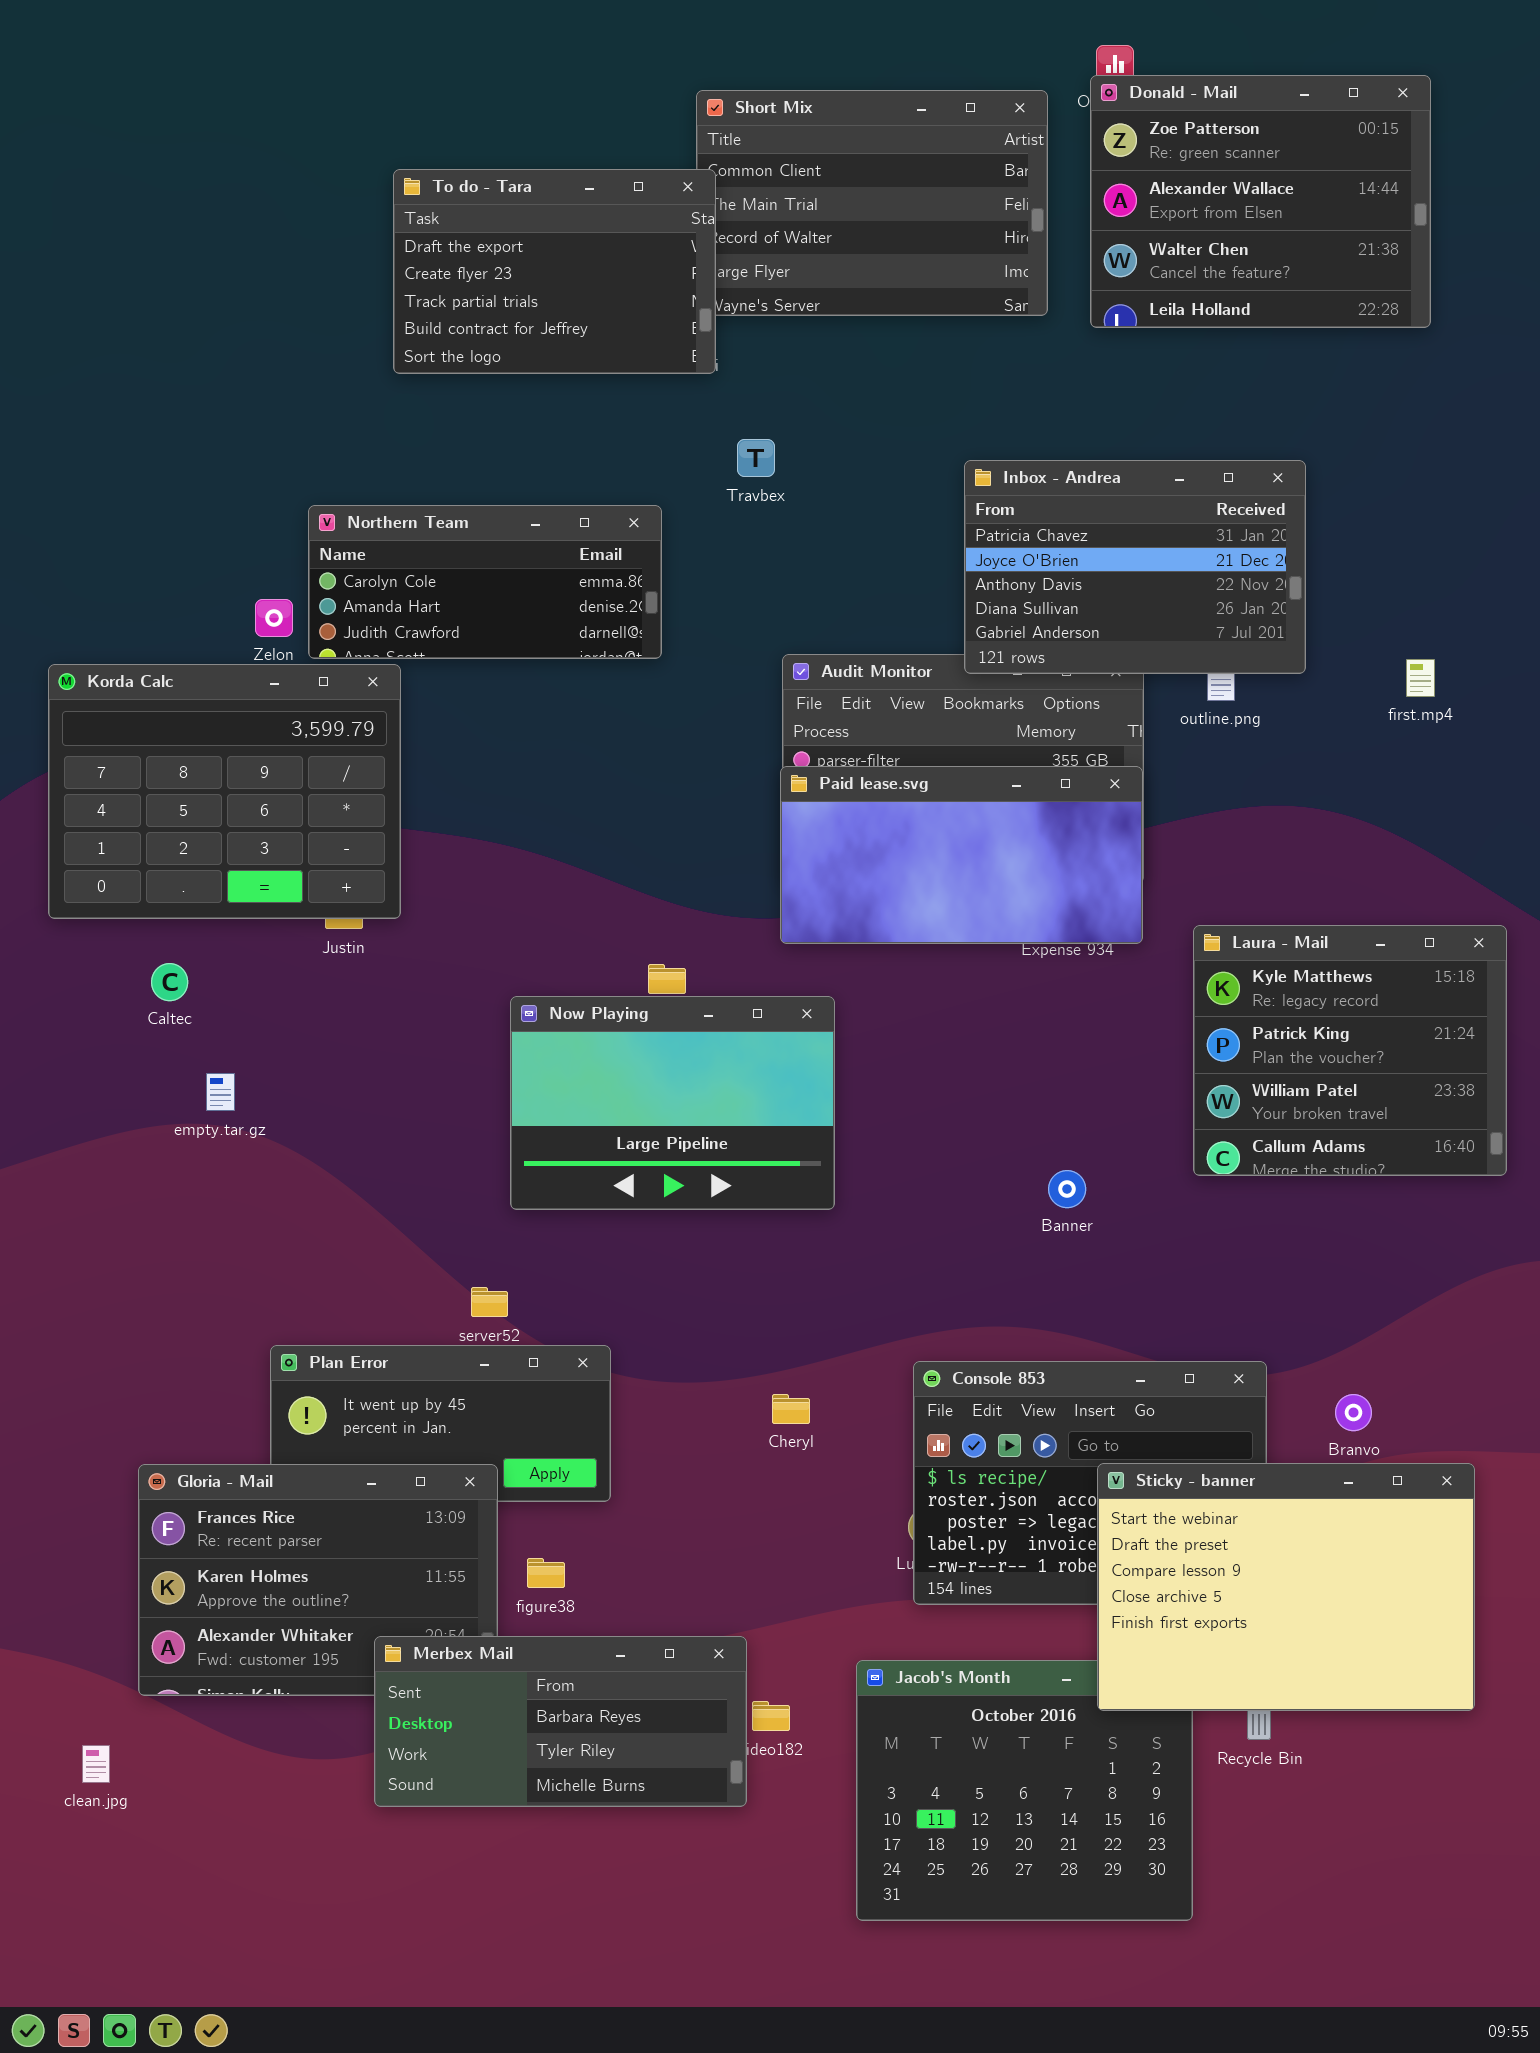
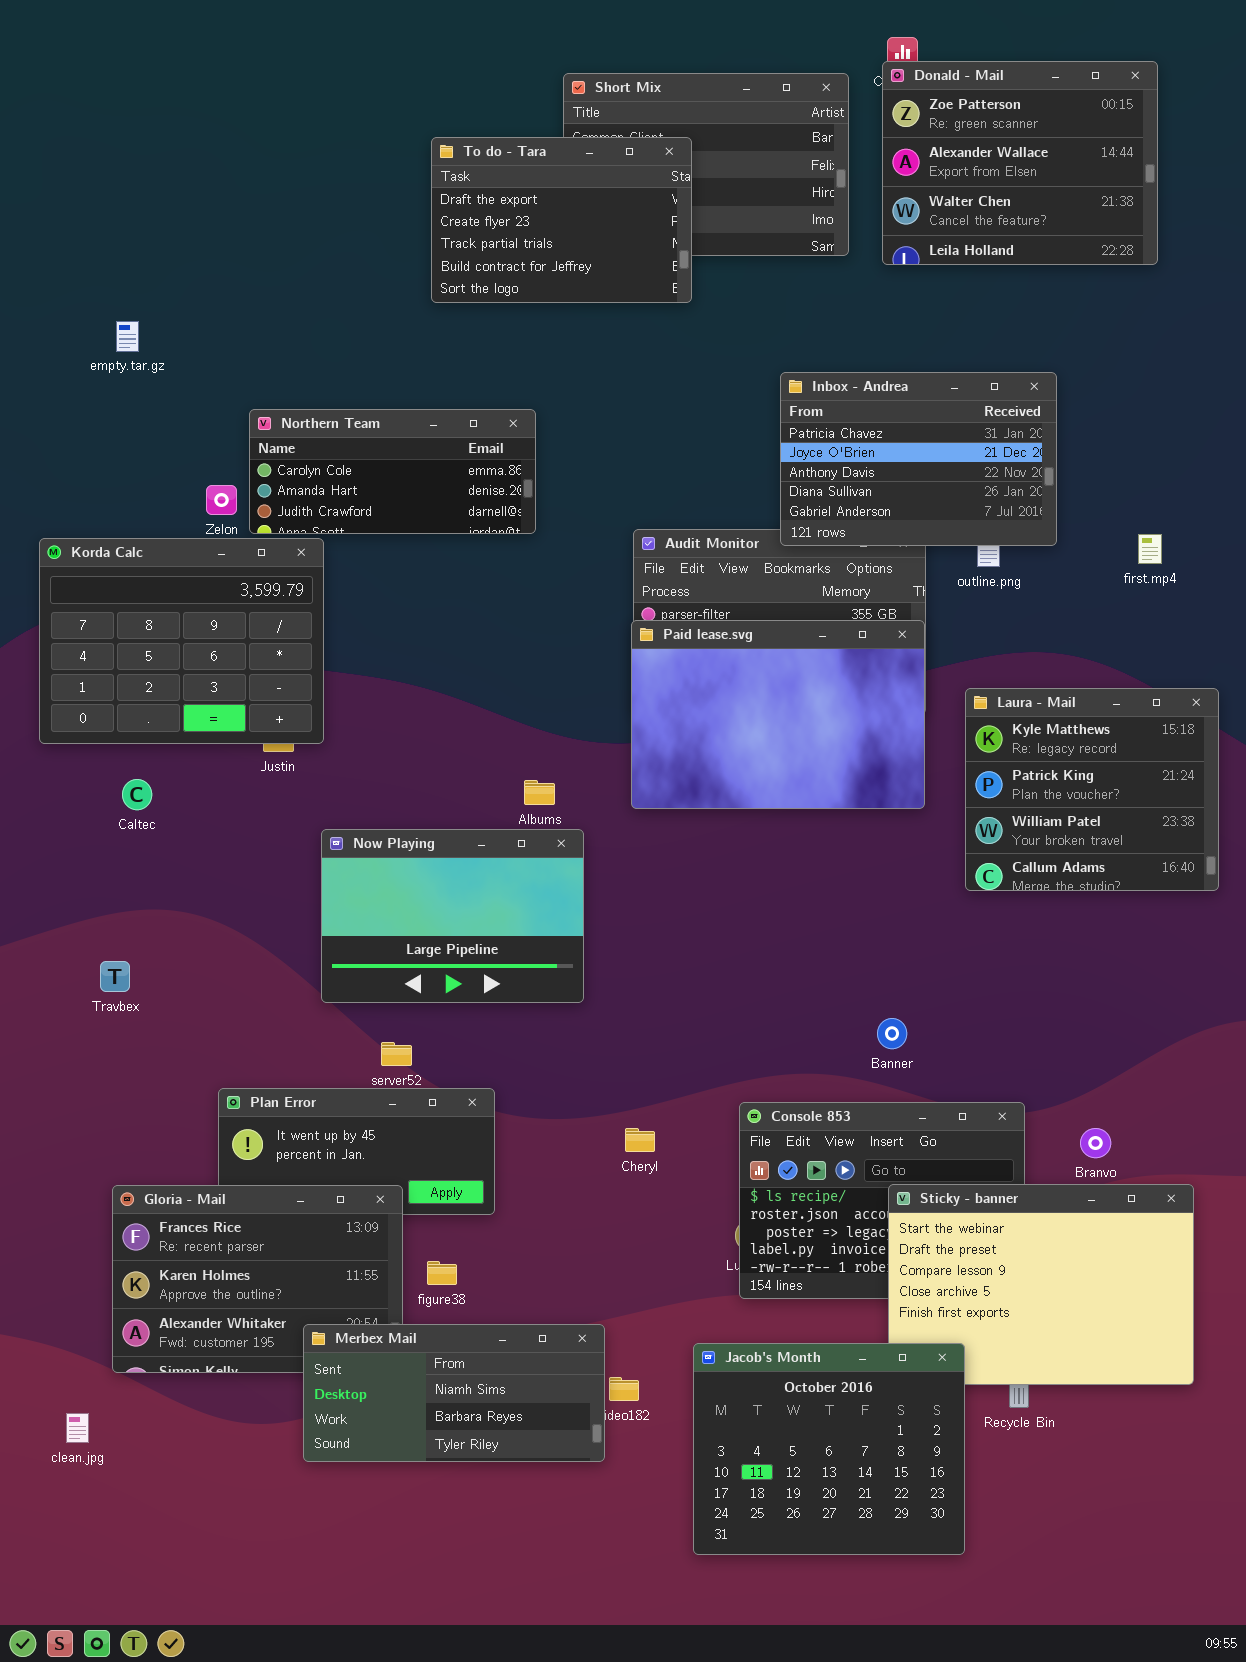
To do - Tara: [393,169,716,374] -> [431,137,692,303], moved
Travbex: [737,439,775,477] -> [100,961,130,992], moved
Paid lease.svg: [780,766,1143,944] -> [631,620,925,809], resized
Laura - Mail: [1193,925,1507,1176] -> [965,688,1219,891], moved
Now Playing: [510,996,835,1210] -> [321,829,584,1003], moved
empty.tar.gz: [206,1073,235,1111] -> [116,321,139,352], moved
Banner: [1048,1170,1086,1208] -> [877,1018,907,1049], moved
Merbex Mail: [374,1636,747,1807] -> [303,1324,605,1462], scrolled up 1 row
Jacob's Month: [856,1660,1193,1921] -> [693,1343,965,1555], raised

